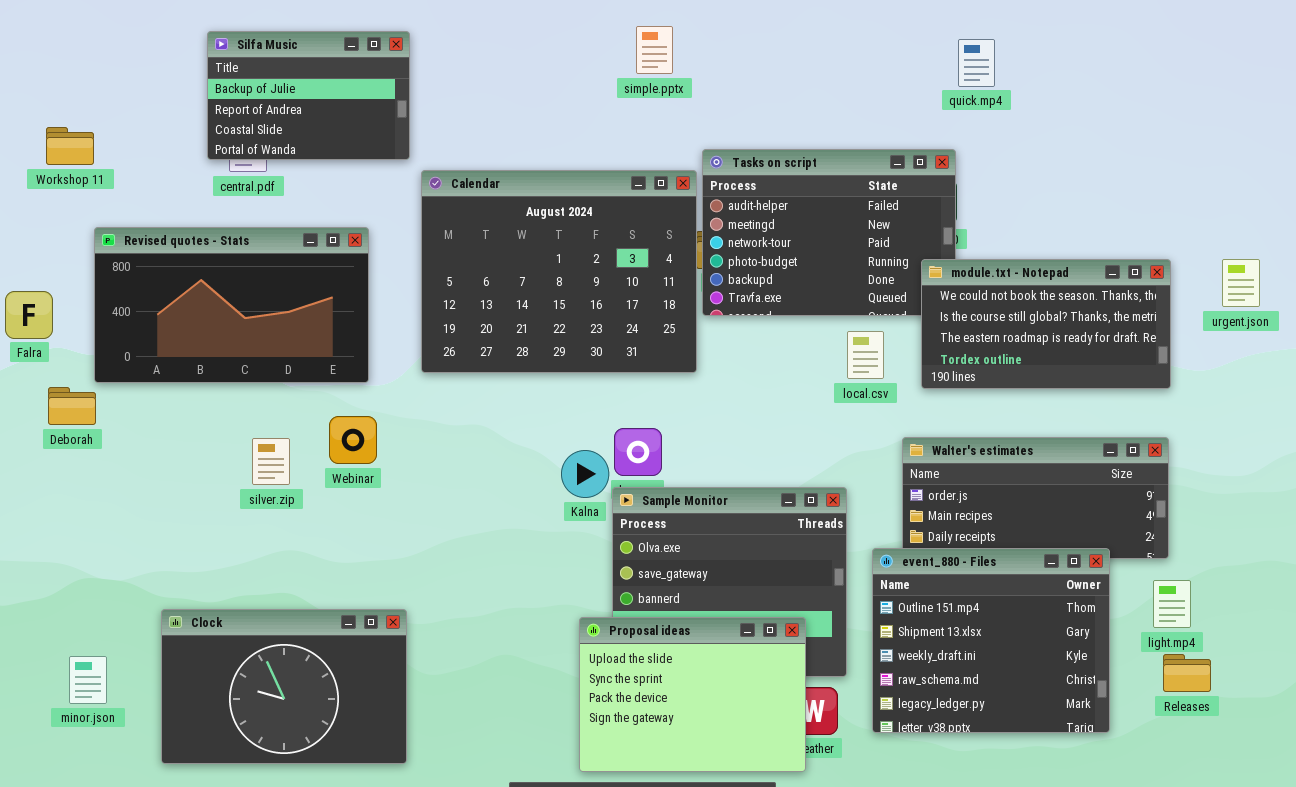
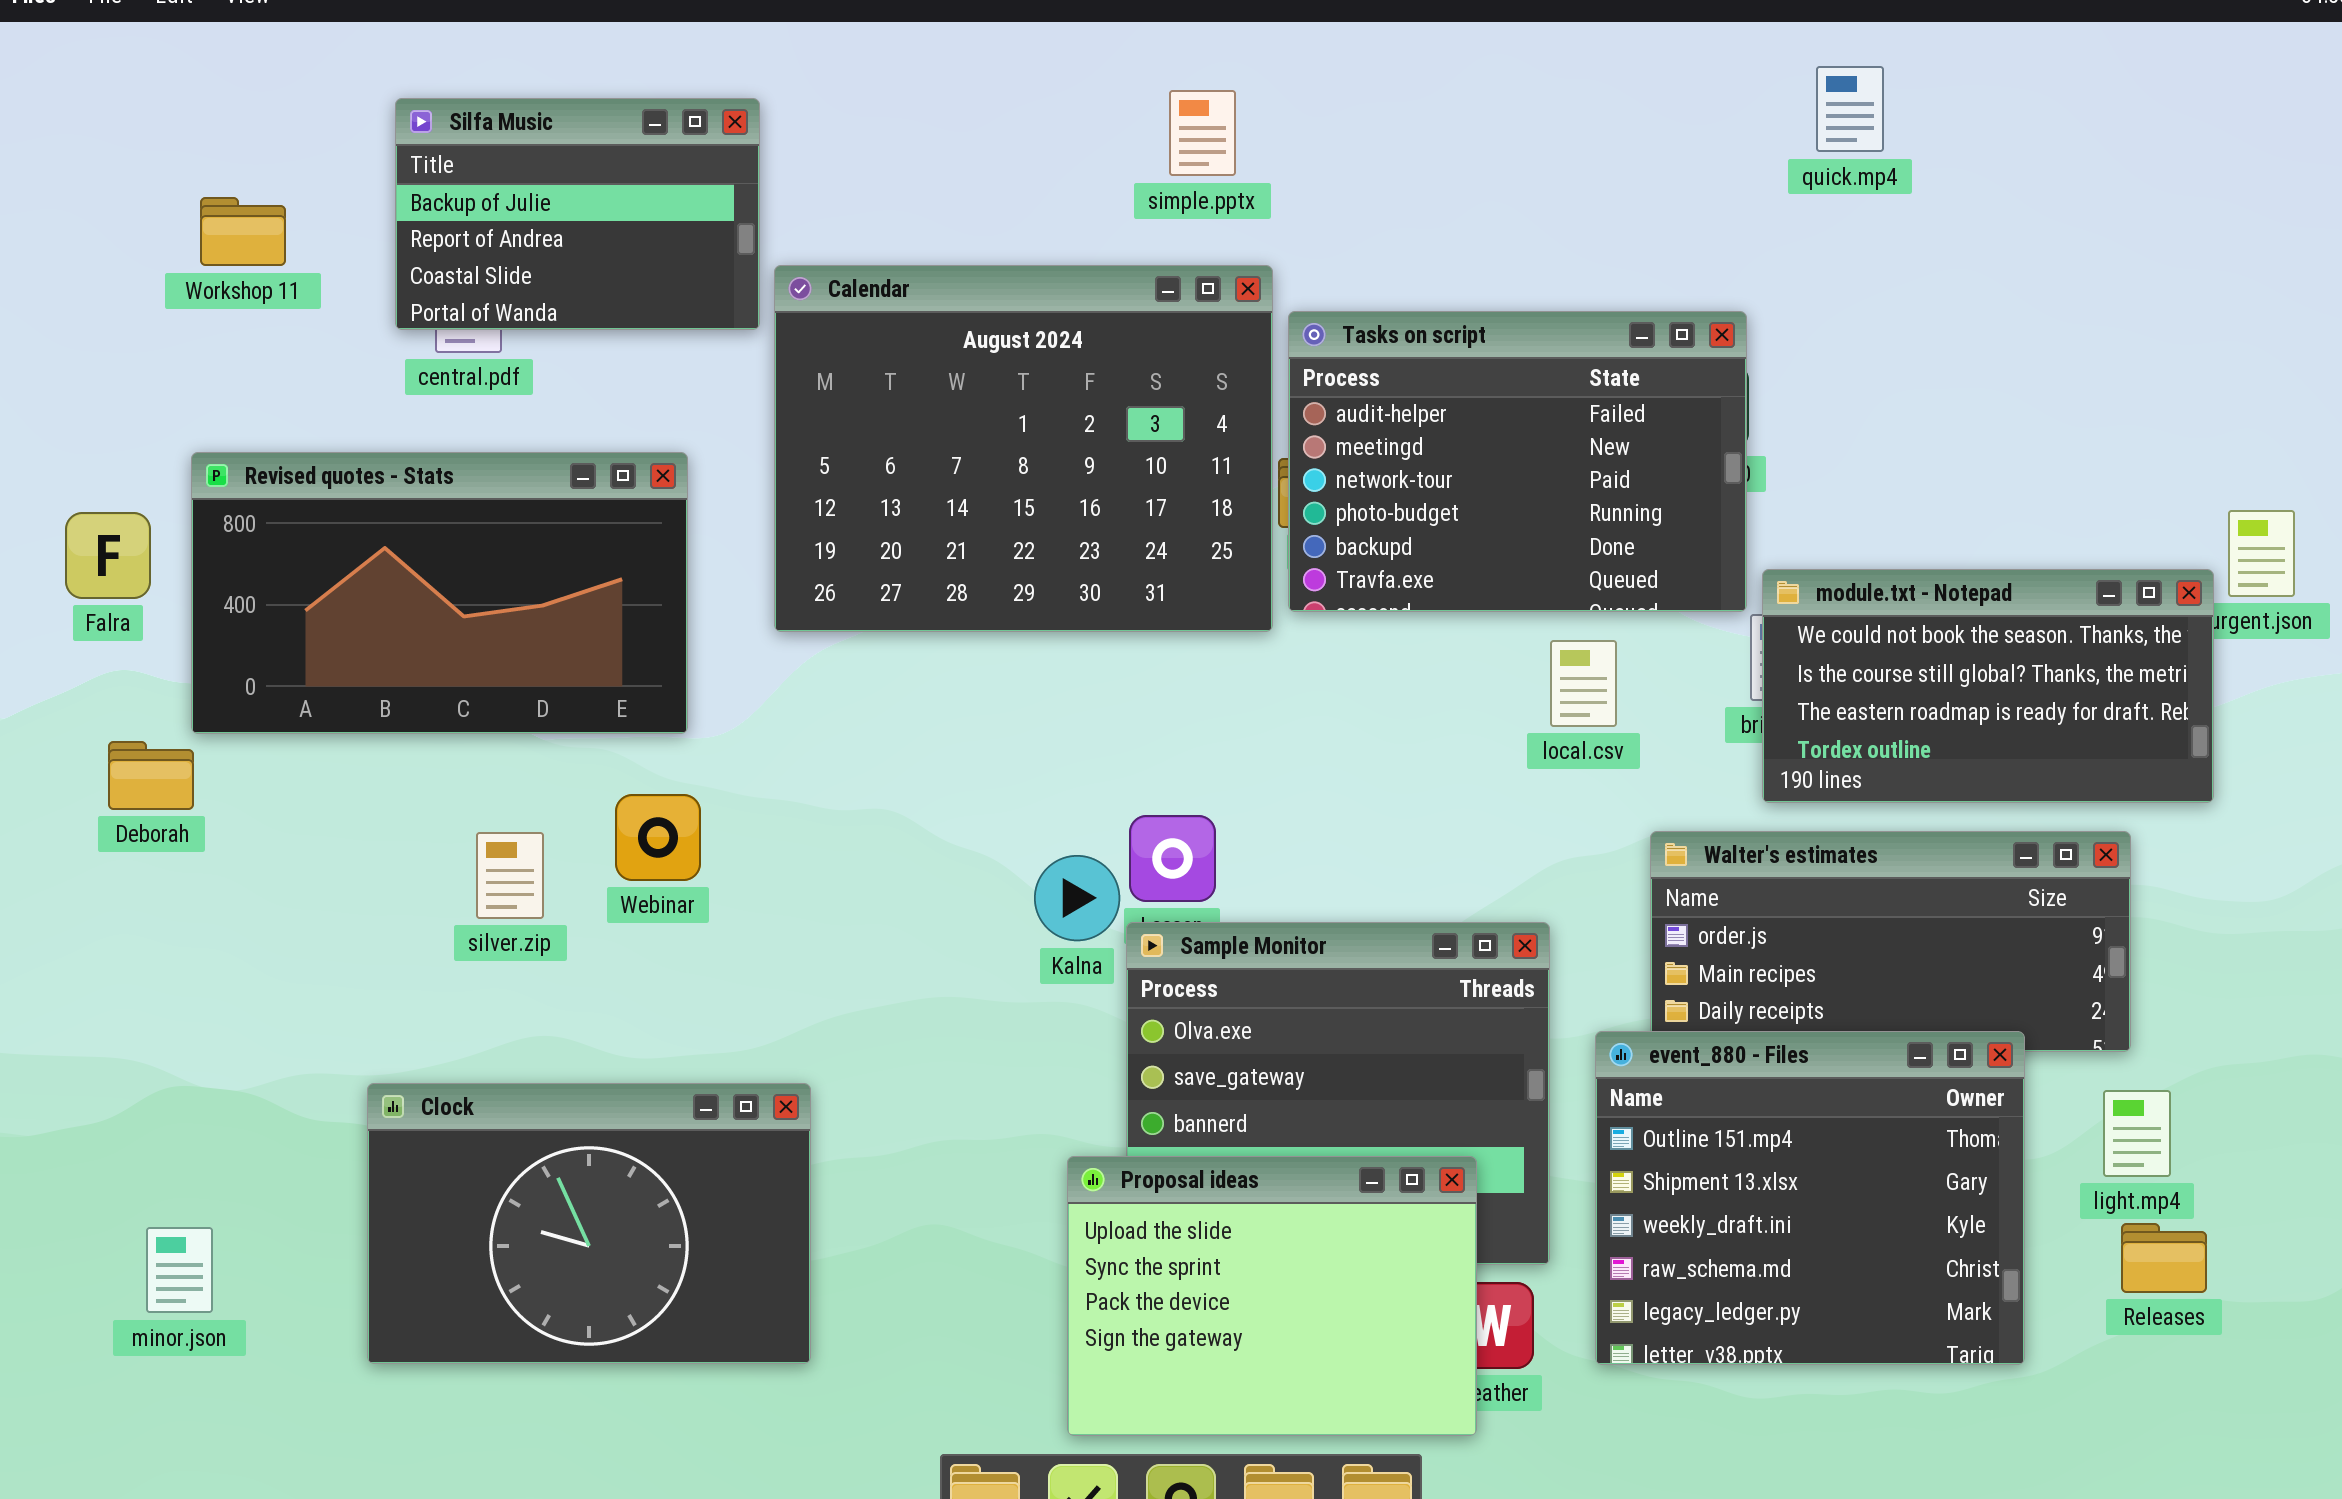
quick.mp4: [958,39,995,87] -> [1816,66,1884,152], moved
Workshop 11: [46,127,94,165] -> [200,197,286,266], moved
Calendar: [421,170,697,373] -> [774,265,1273,632], moved
module.txt - Notepad: [921,259,1171,389] -> [1762,569,2214,803], moved
Falra: [5,291,53,339] -> [65,512,151,599], moved
Clock: [161,609,407,764] -> [367,1083,811,1364], moved

